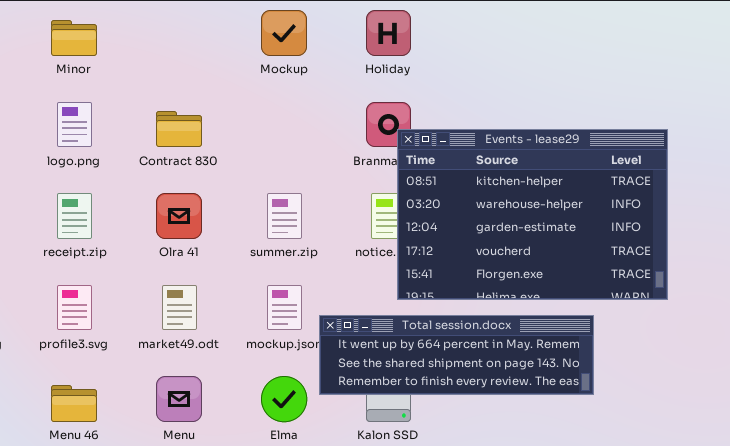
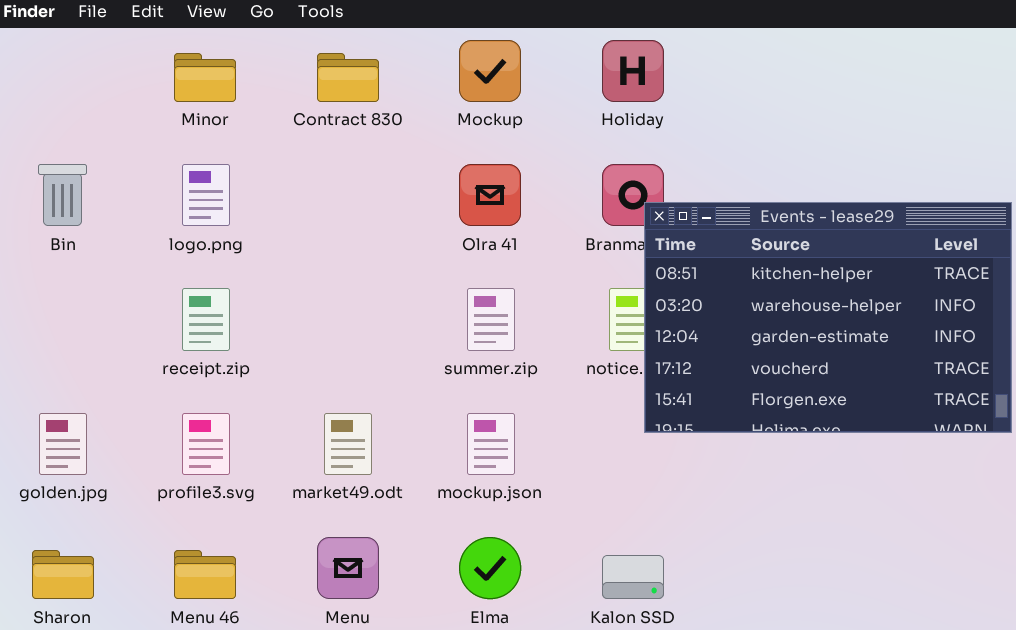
Contract 830: [156,111,202,147] -> [317,53,379,102], moved
Olra 41: [156,193,202,239] -> [459,164,521,226], moved
Total session.docx: [319,315,594,395] -> none, closed

